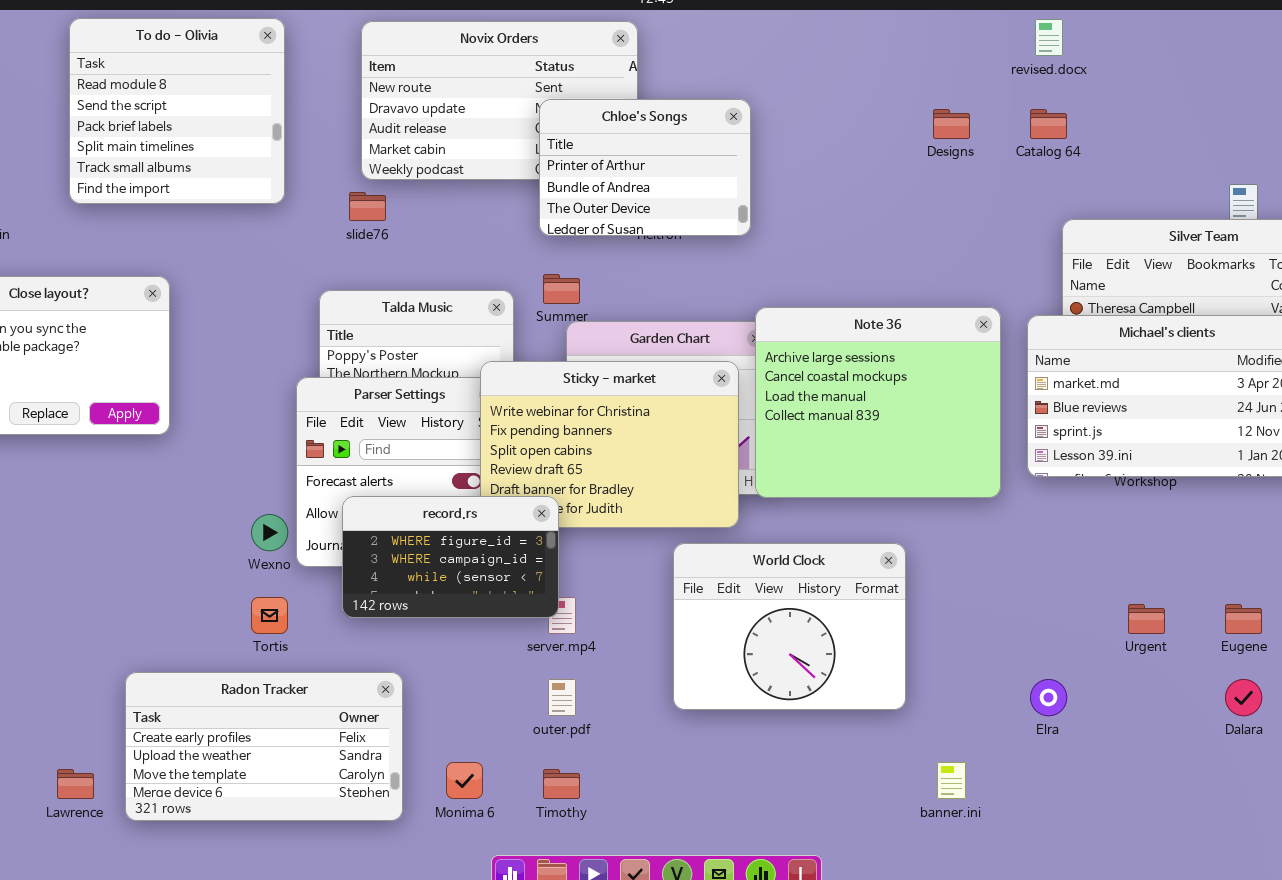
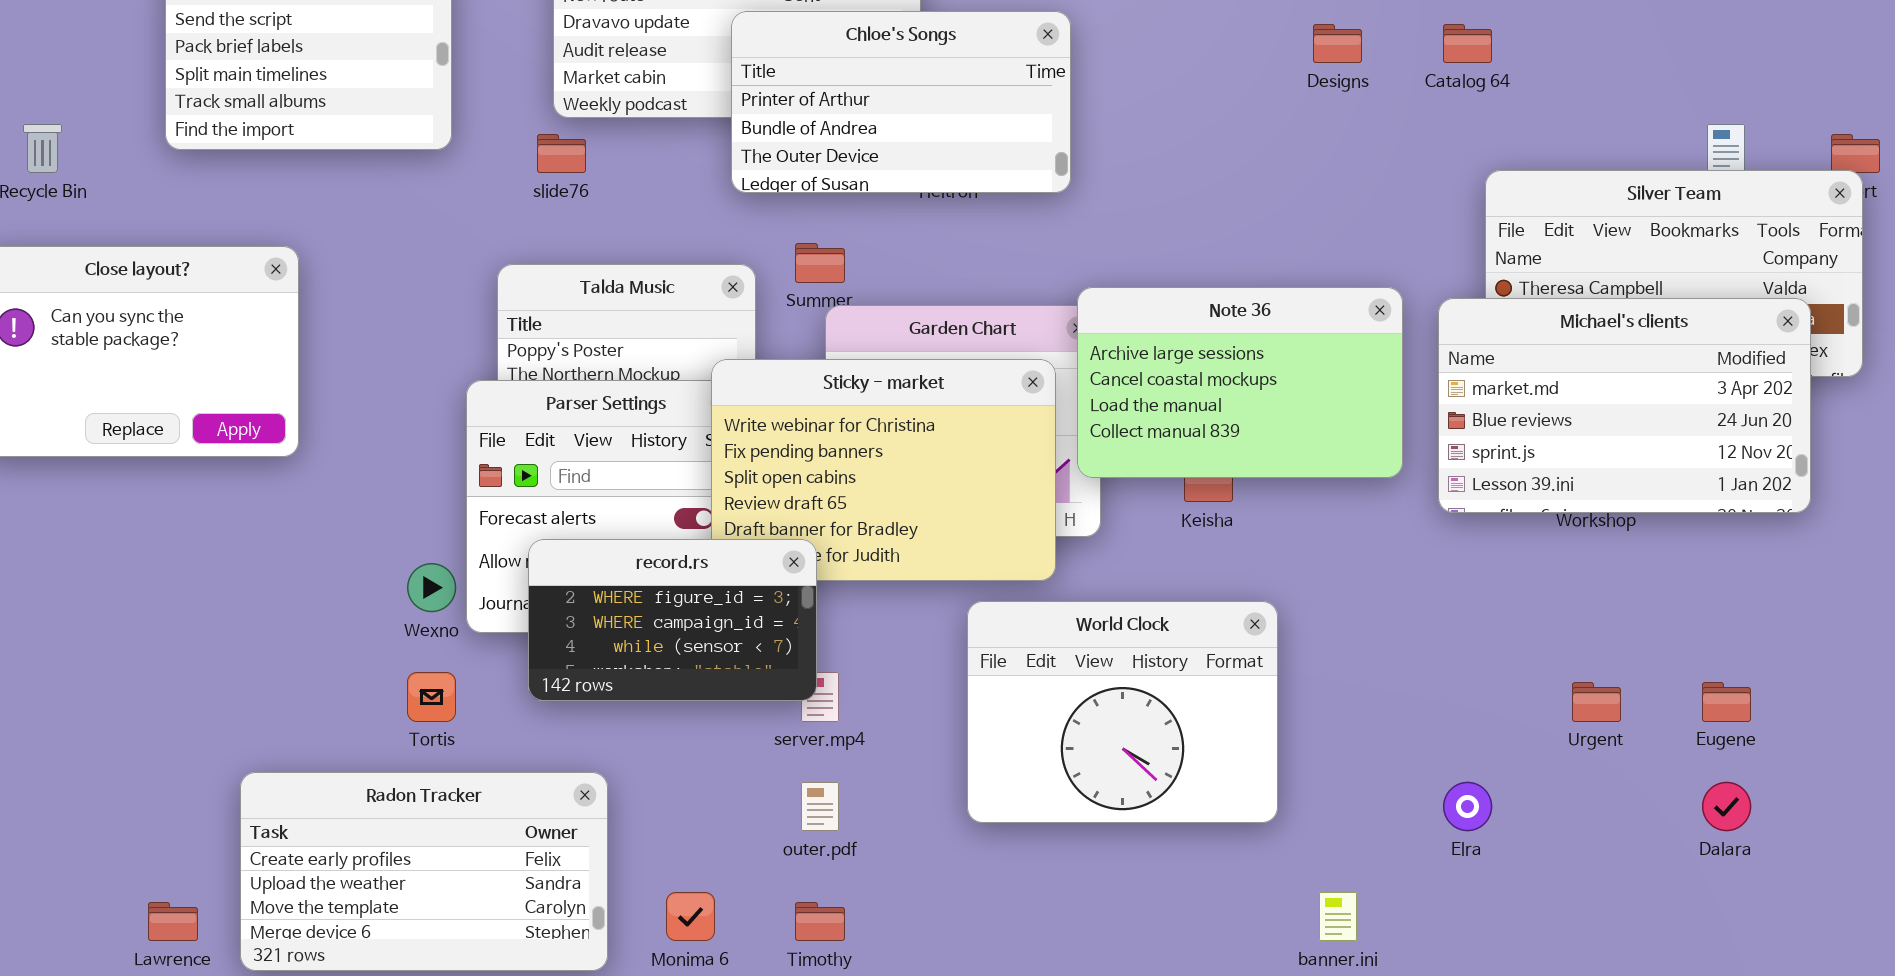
Chloe's Songs: [539,99,751,236] -> [731,11,1071,193], resized
Note 36: [755,307,1001,498] -> [1077,287,1403,478], resized

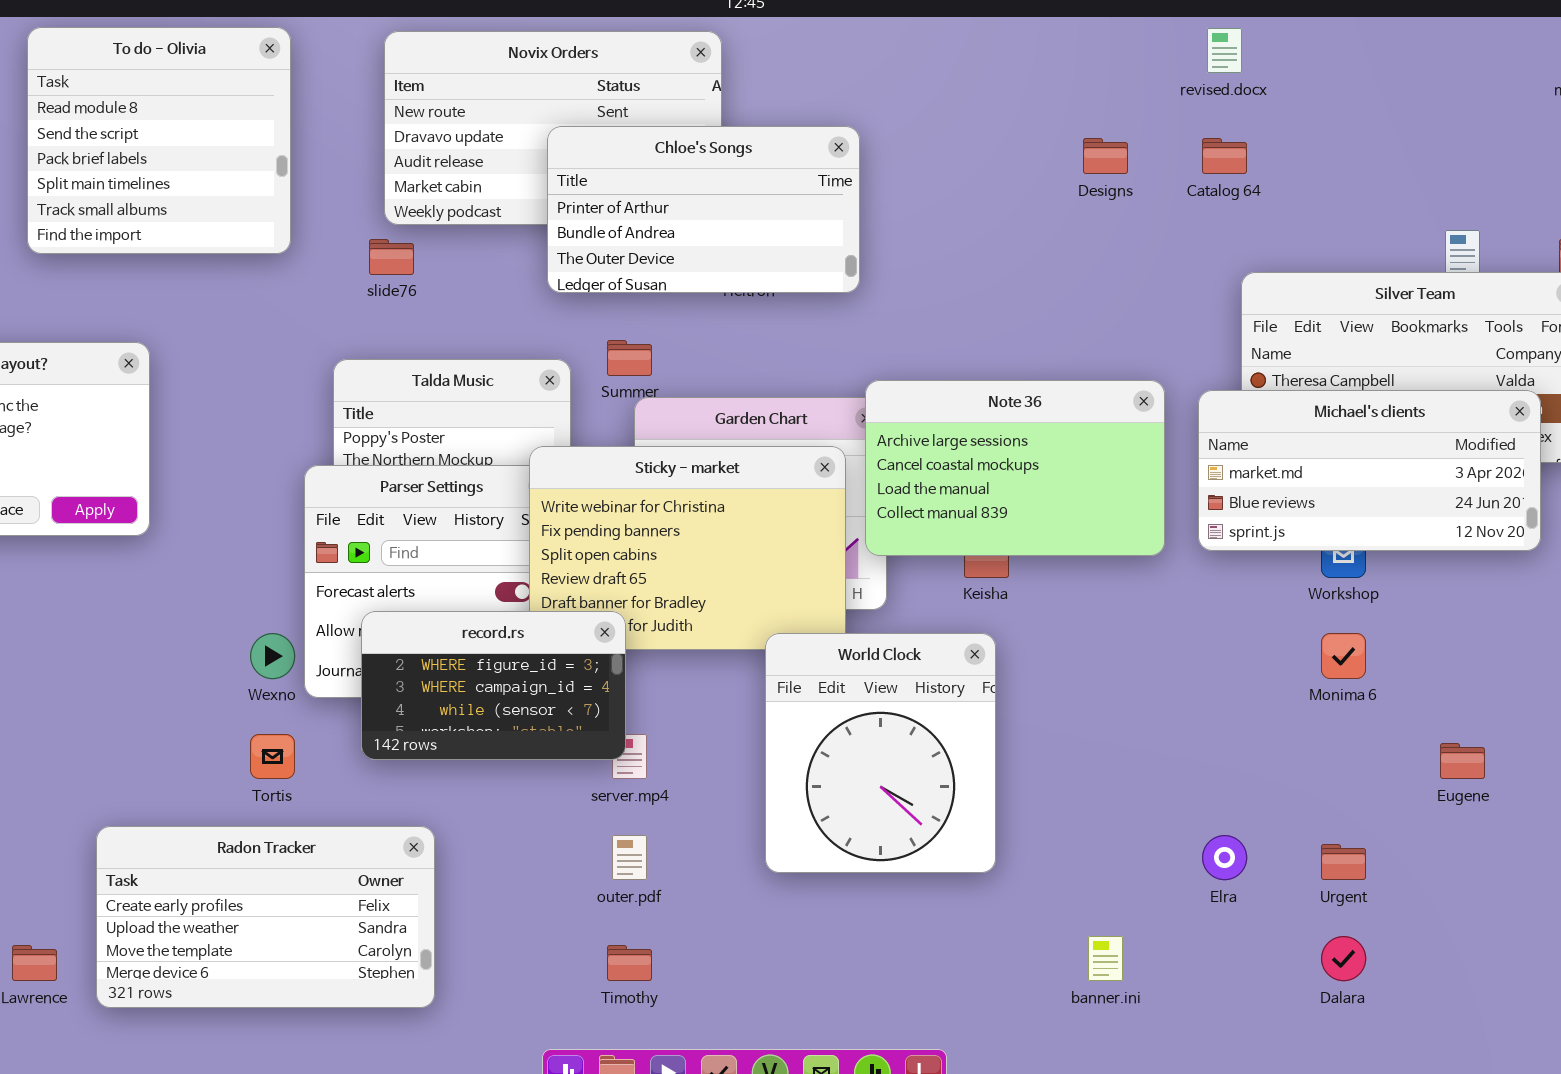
Michael's clients: [1438,298,1811,513] -> [1198,390,1541,551], resized
World Clock: [967,601,1278,823] -> [765,633,996,873], resized
Urgent: [1572,682,1621,722] -> [1321,844,1366,880], moved
Dalara: [1702,782,1751,831] -> [1321,936,1366,981], moved
Monima 6: [666,892,715,941] -> [1321,633,1366,679], moved

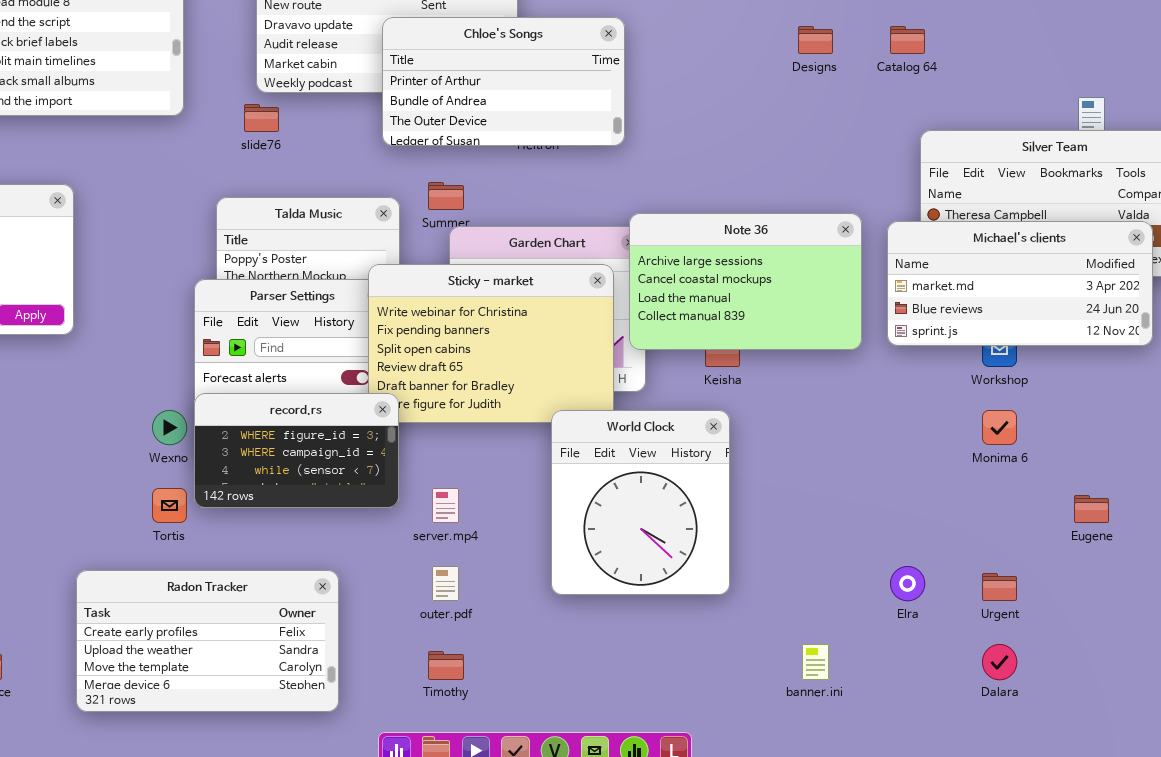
record.rs: [361,611,626,760] -> [194,393,399,508], moved
Radon Tracker: [96,826,435,1008] -> [76,570,339,712], moved

